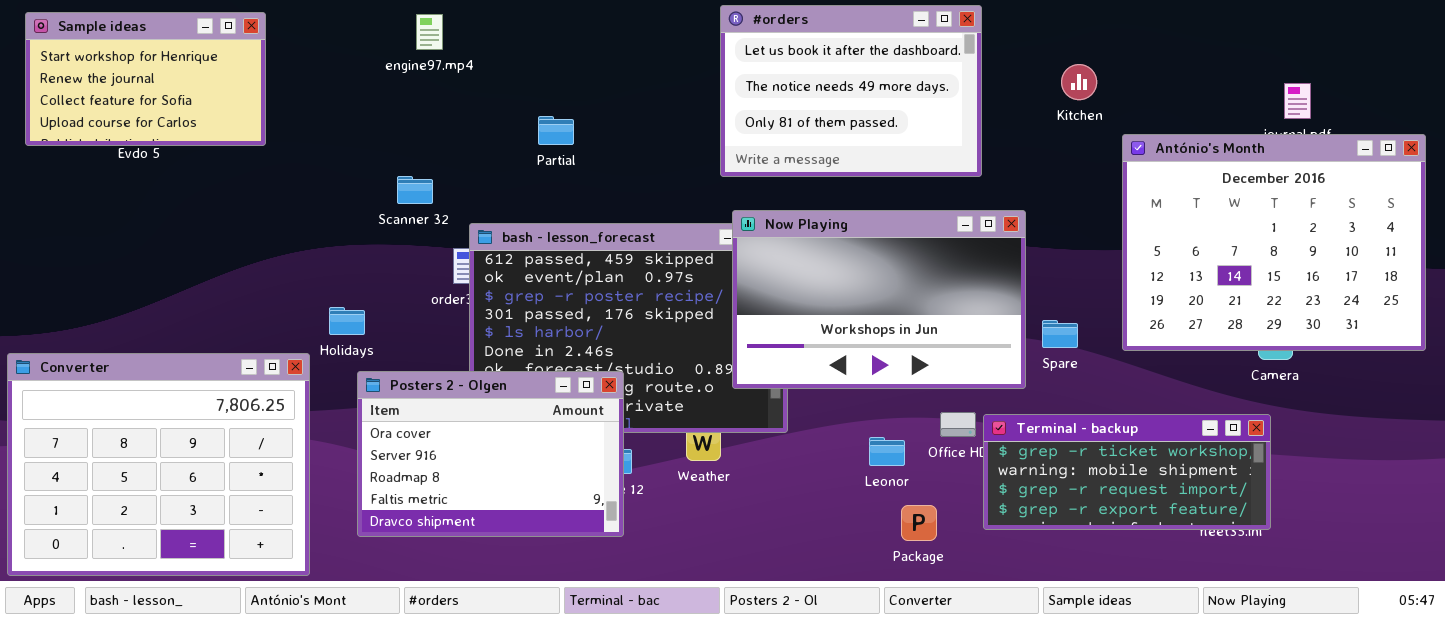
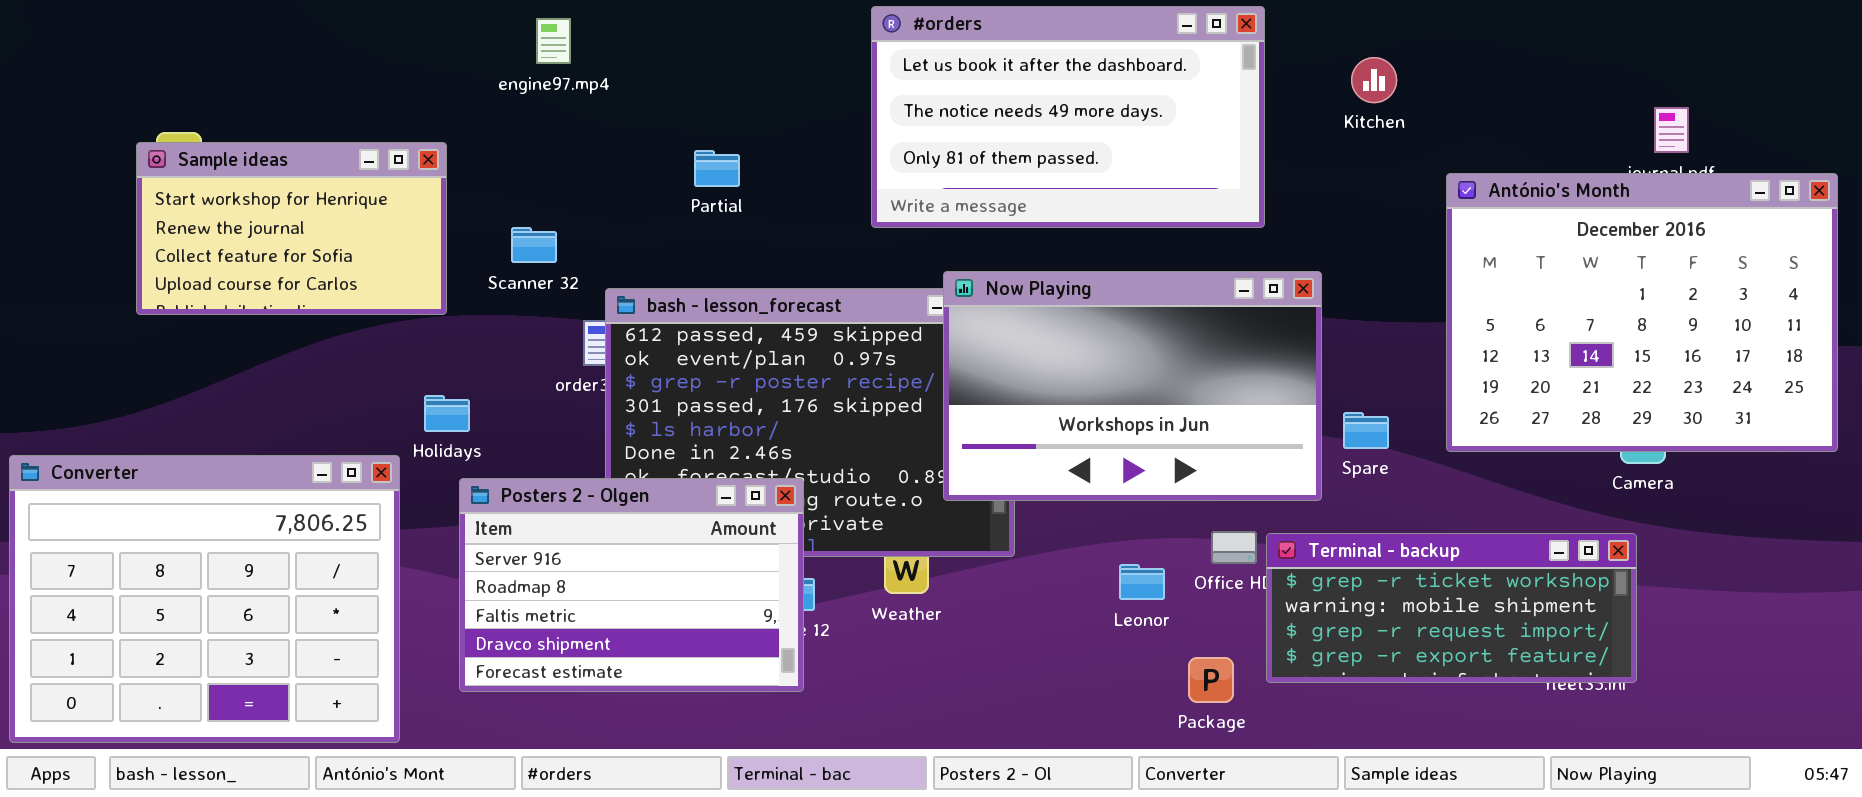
#orders: [720,5,982,177] -> [871,6,1265,228], resized
Sample ideas: [25,12,266,146] -> [136,142,447,315], moved
Kitchen: [1061,64,1097,100] -> [1351,57,1397,103], moved
Posters 2 - Olgen: [357,371,624,537] -> [459,478,804,692], scrolled down 1 row
Package: [901,505,937,541] -> [1188,657,1234,703], moved

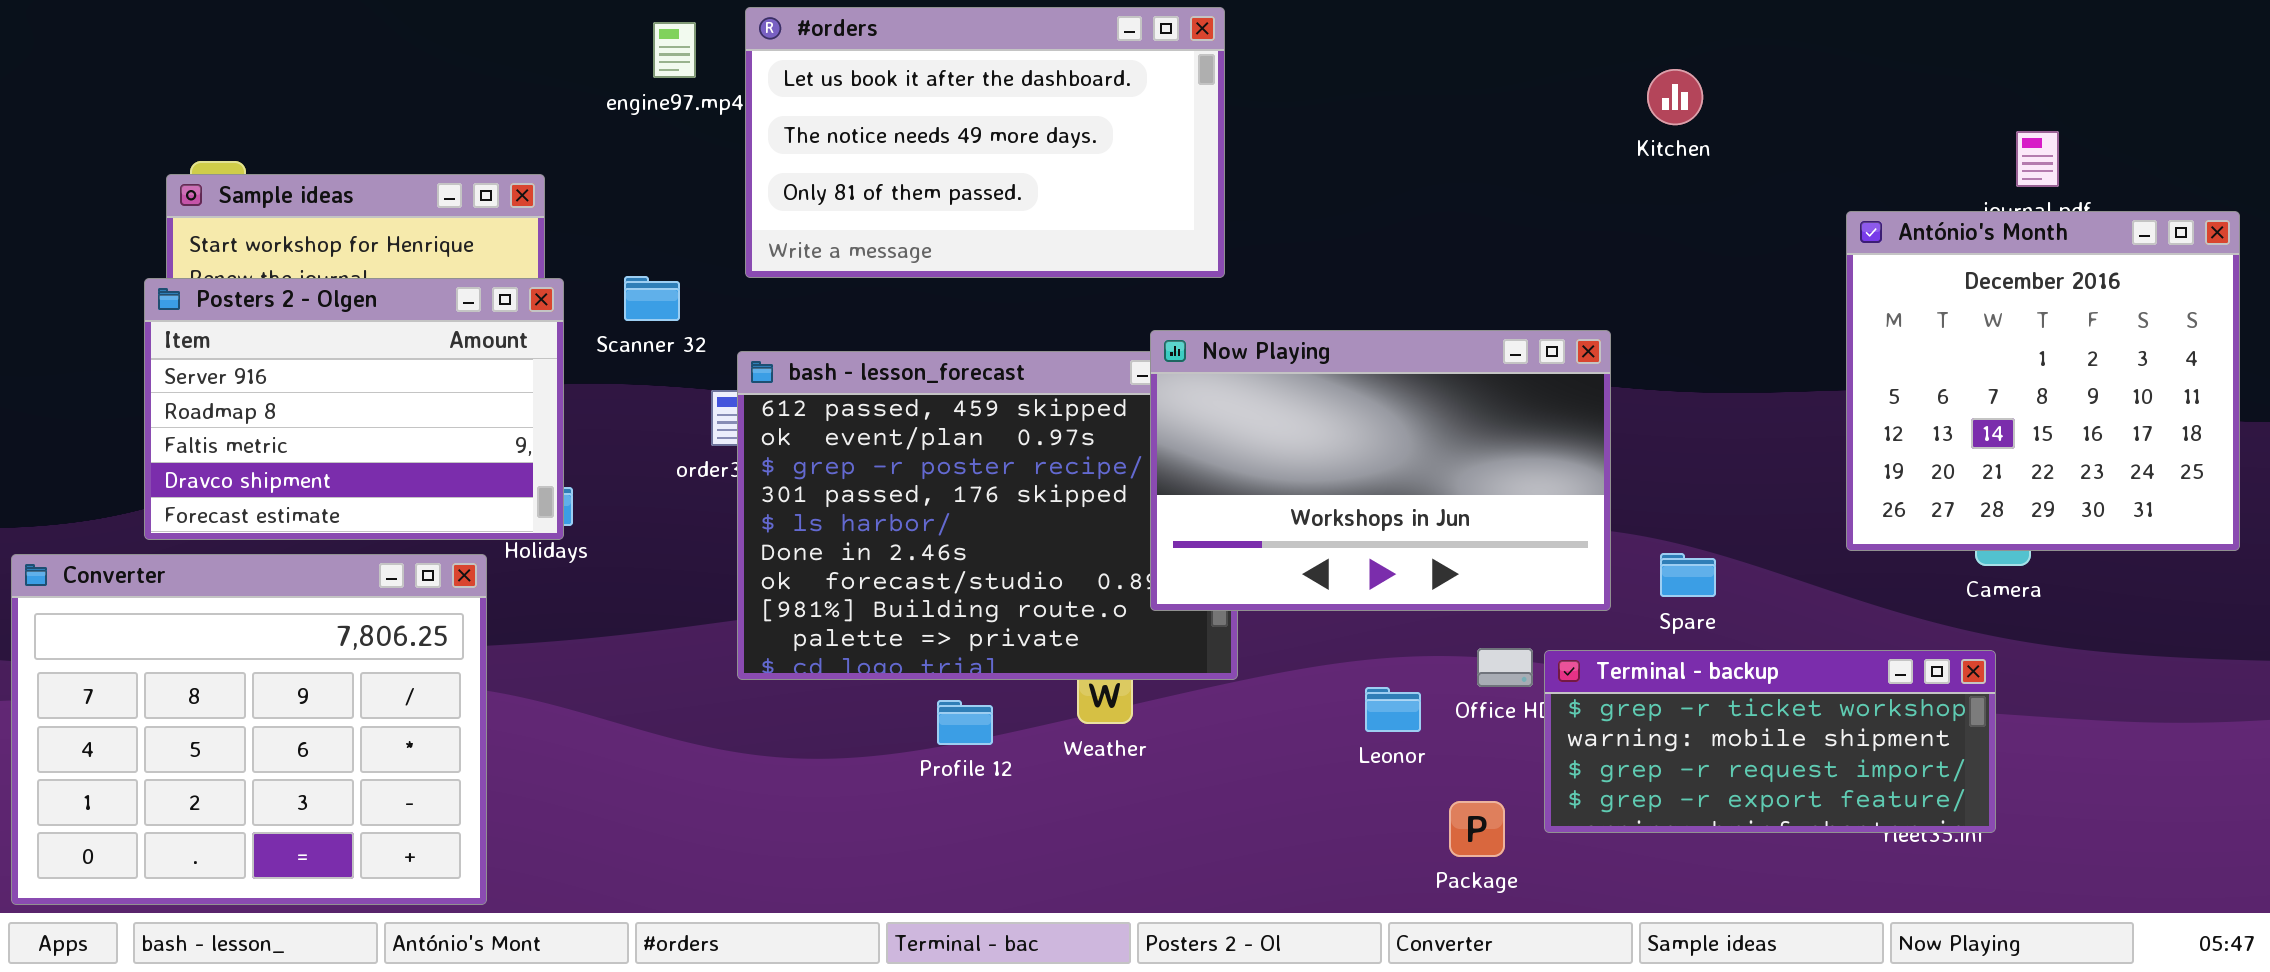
#orders: [871,6,1265,228] -> [745,7,1225,278], moved
António's Month: [1446,173,1838,452] -> [1846,211,2240,551], resized
Spare: [1343,412,1389,449] -> [1660,553,1716,597], moved
Posters 2 - Olgen: [459,478,804,692] -> [144,278,564,540], moved

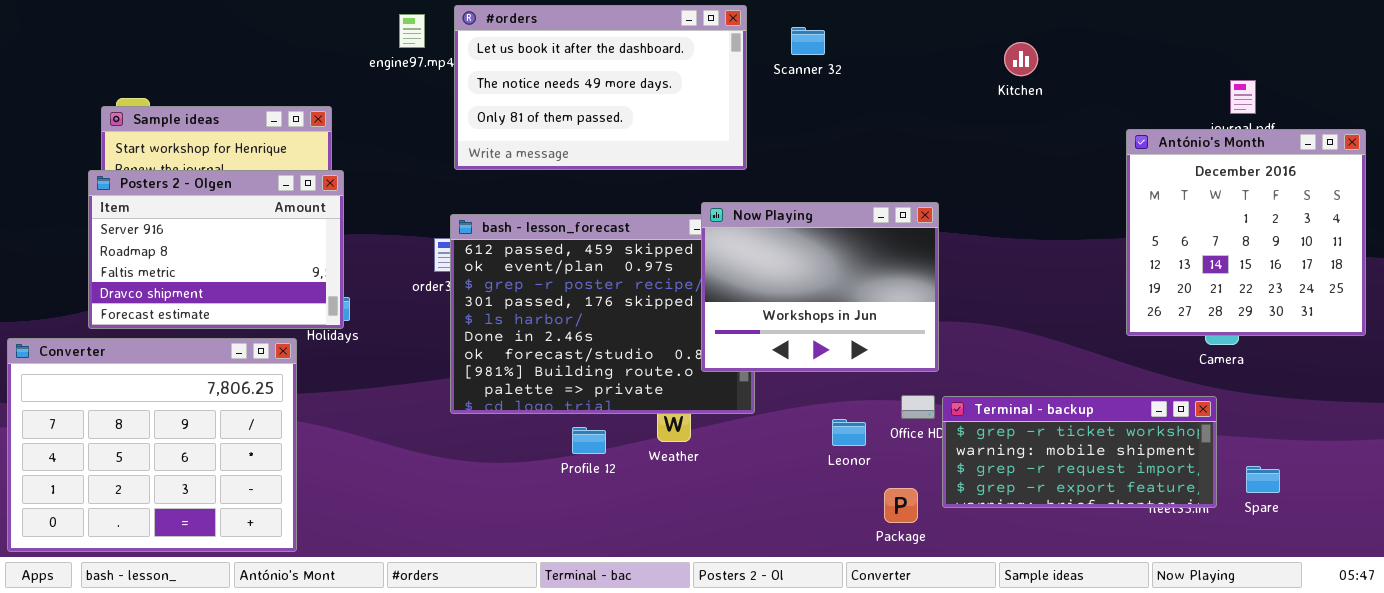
Scanner 32: [624,276,680,321] -> [791,27,825,55], moved
Now Playing: [1150,330,1611,611] -> [701,202,939,372], resized
Spare: [1660,553,1716,597] -> [1246,466,1280,493], moved

